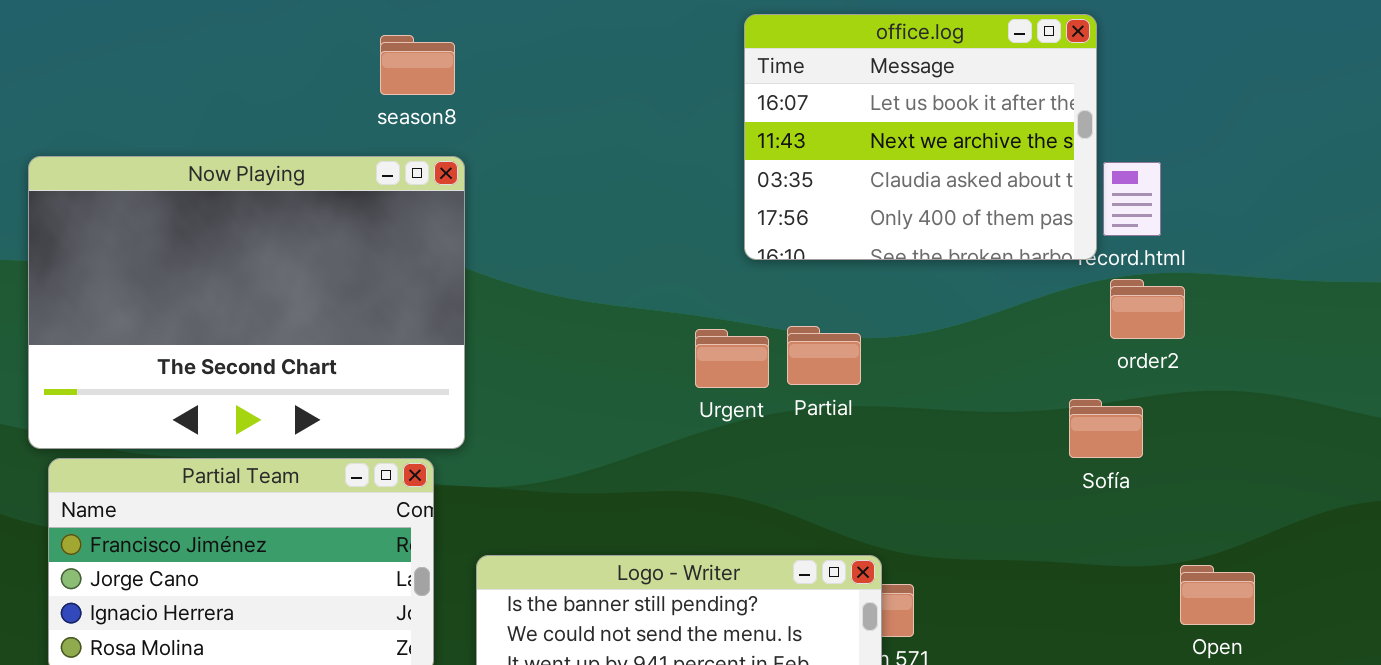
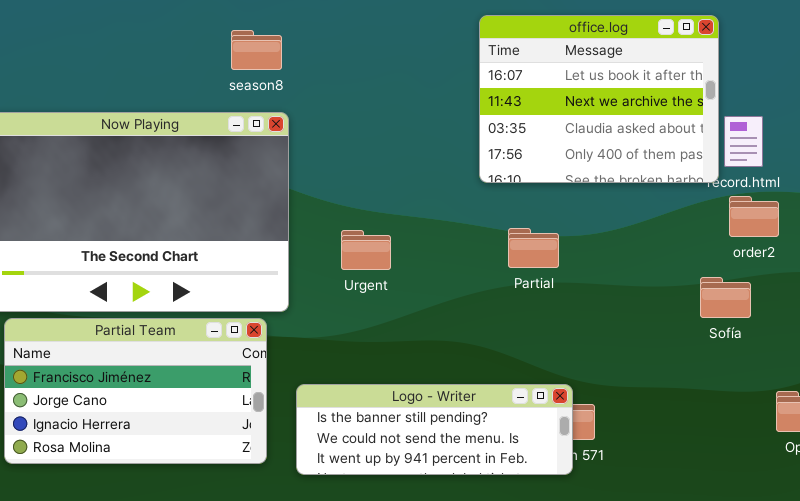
Urgent: [695,329,769,388] -> [341,230,391,270], moved

